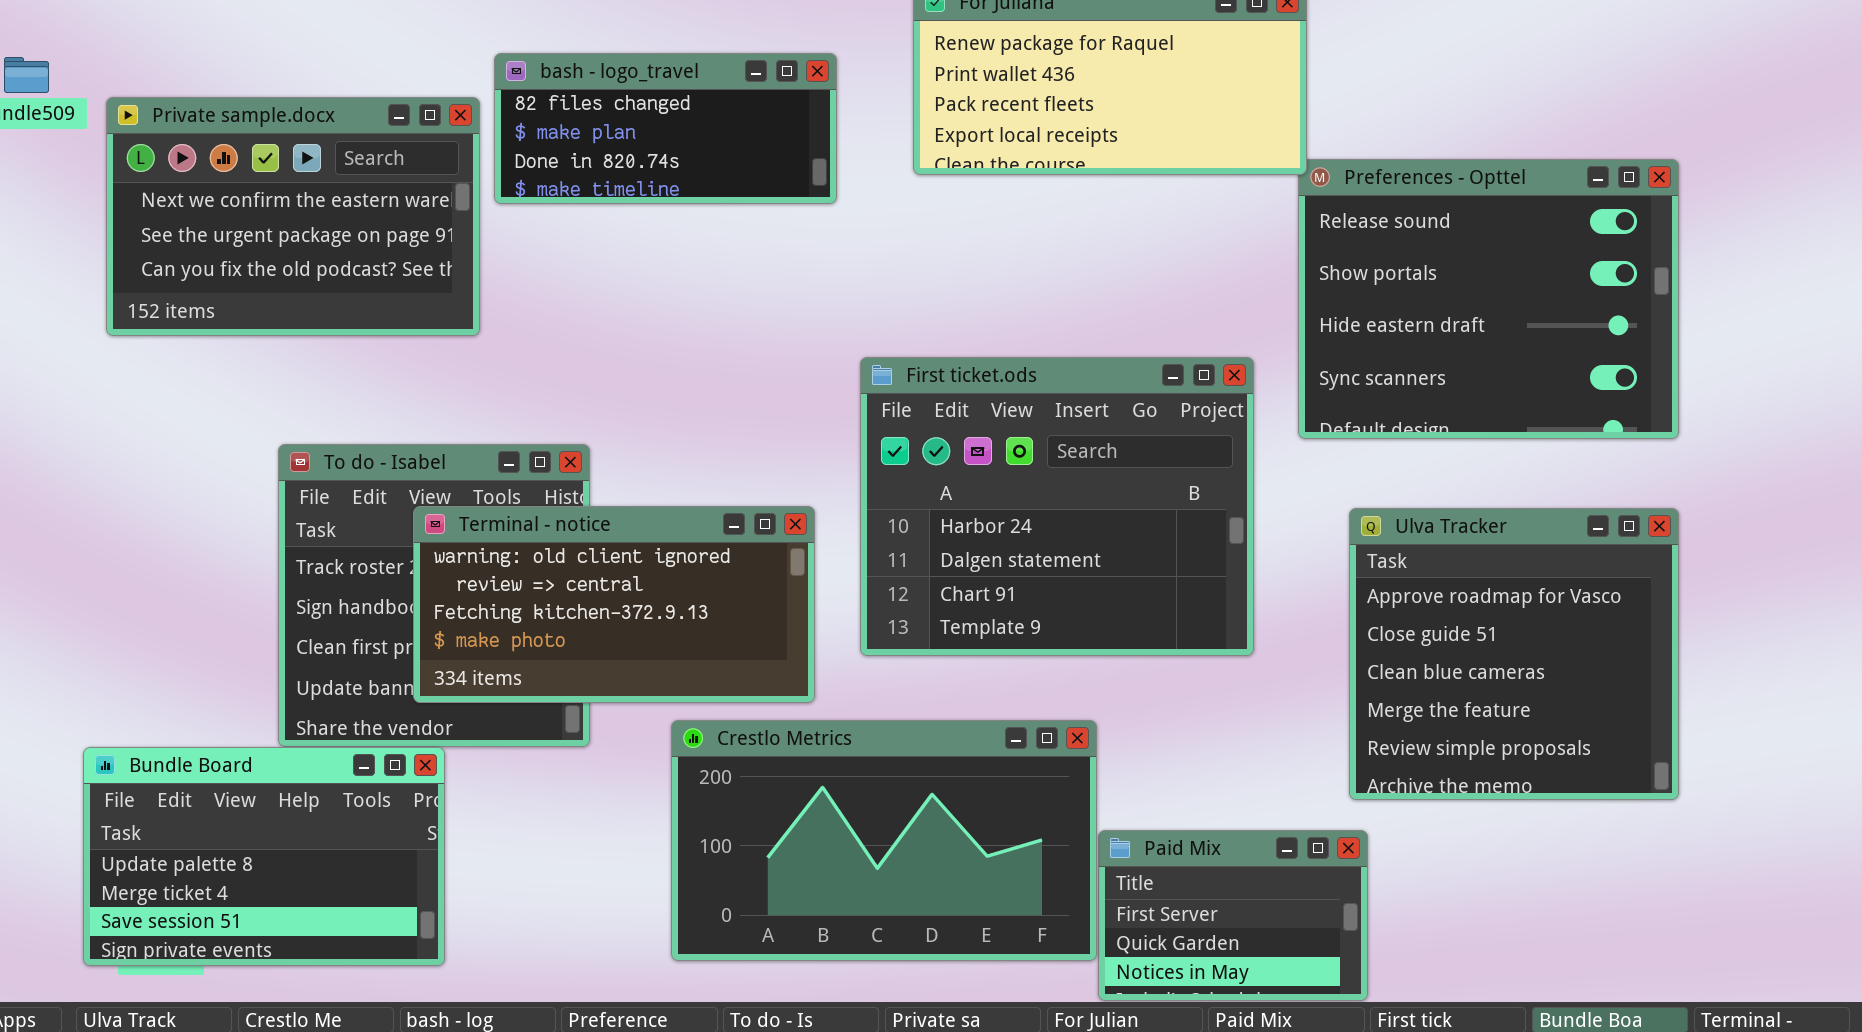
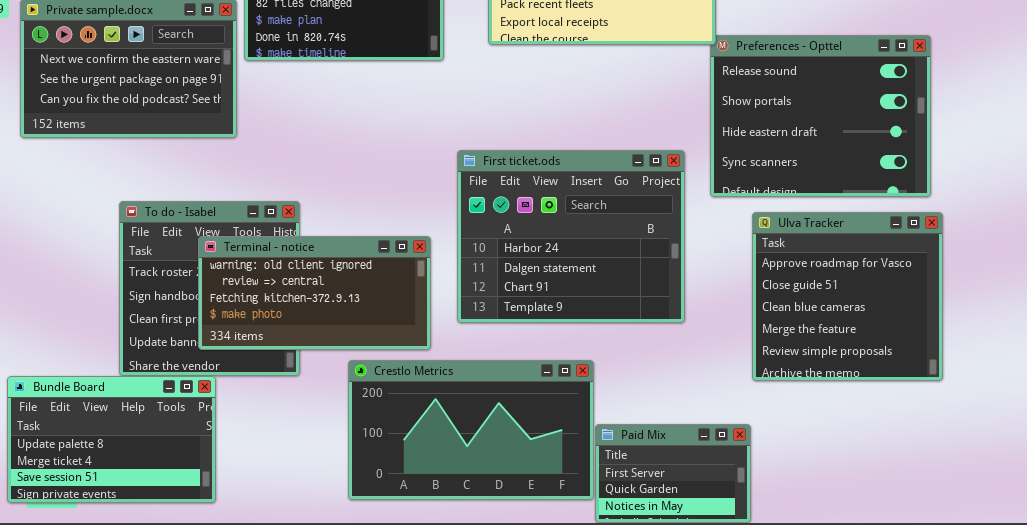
Ulva Tracker: [1349,508,1679,800] -> [752,212,943,381], moved

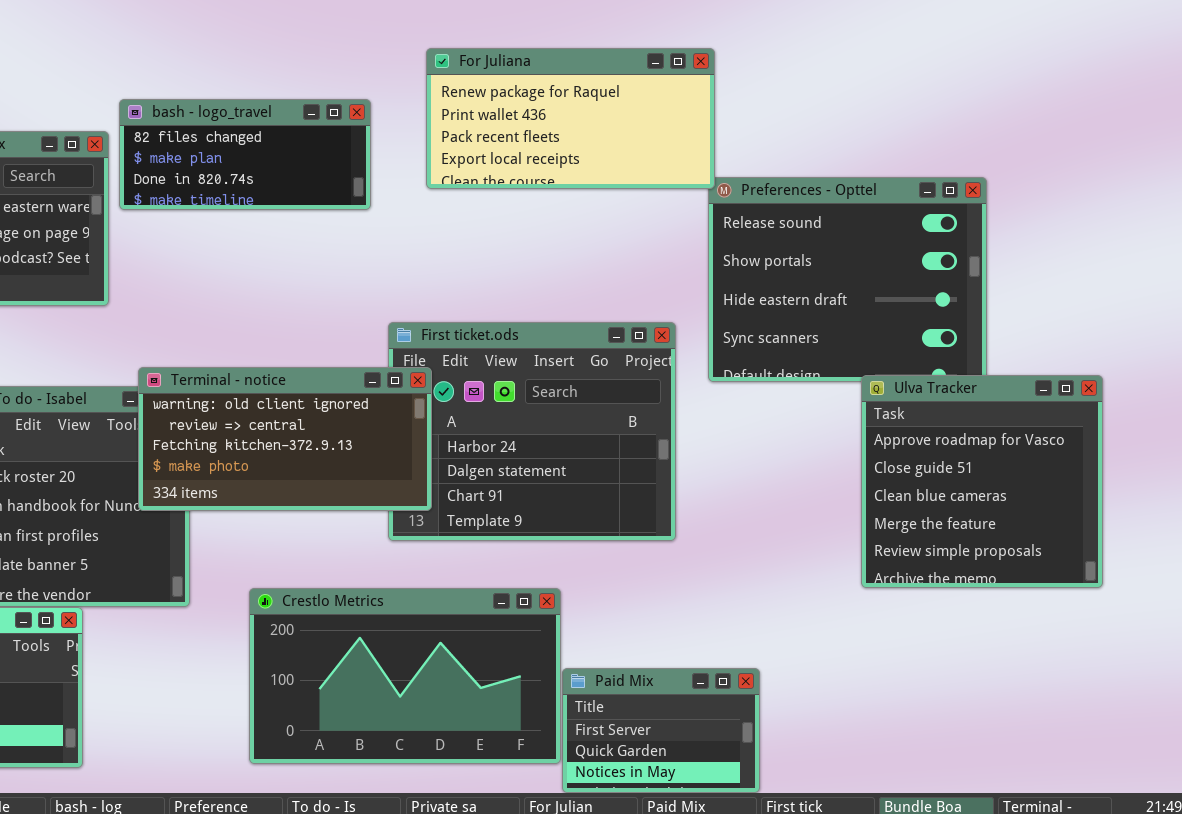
Ulva Tracker: [752,212,943,381] -> [861,375,1103,588], moved
Terminal - notice: [198,236,431,350] -> [138,367,432,511], moved

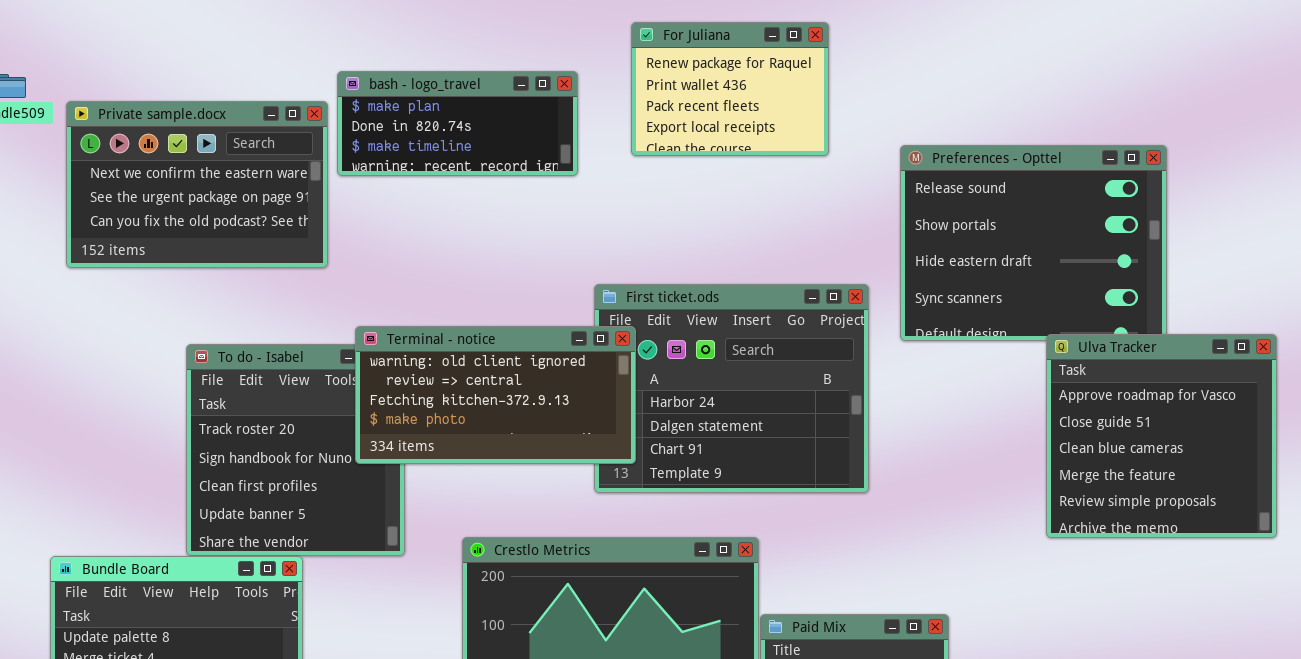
For Juliana: [426,48,715,189] -> [631,22,829,156], resized
bash - logo_travel: [119,99,371,210] -> [337,71,578,176], scrolled down 1 row

